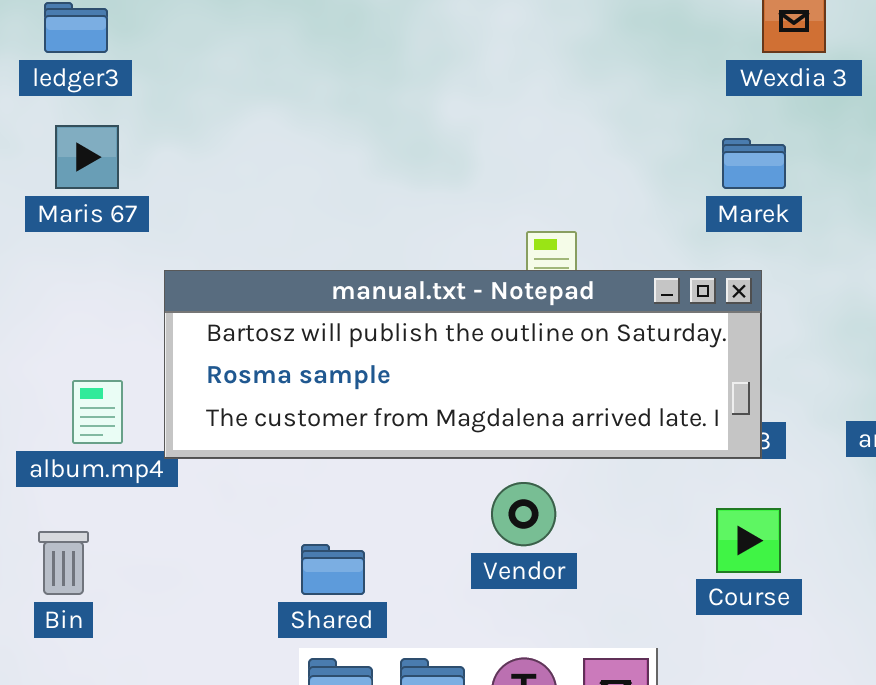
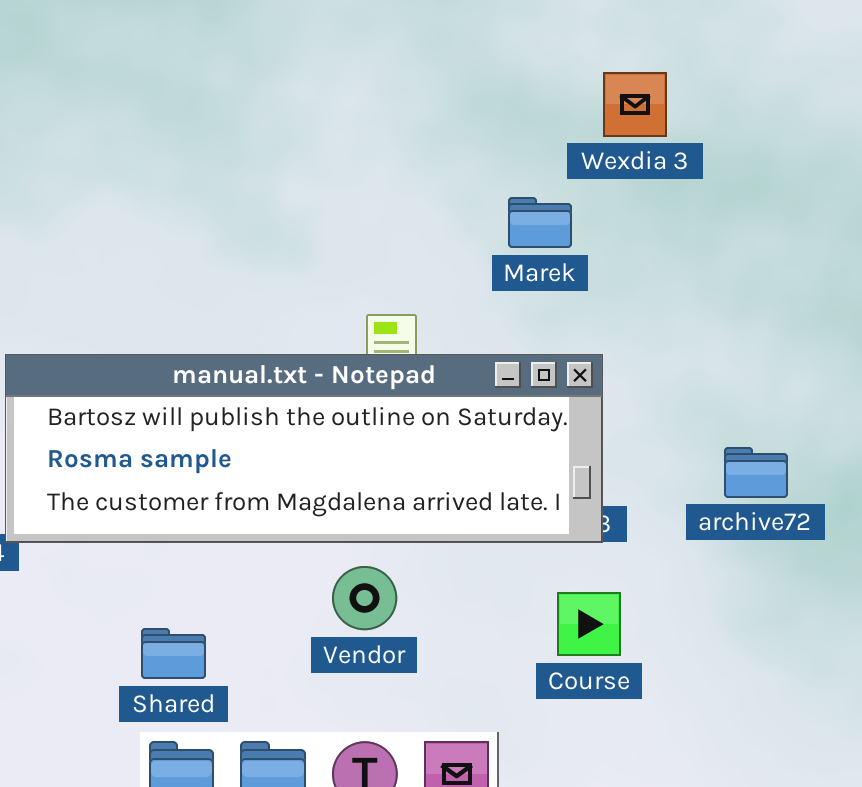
Marek: [722,138,786,189] -> [508,197,572,248], moved

